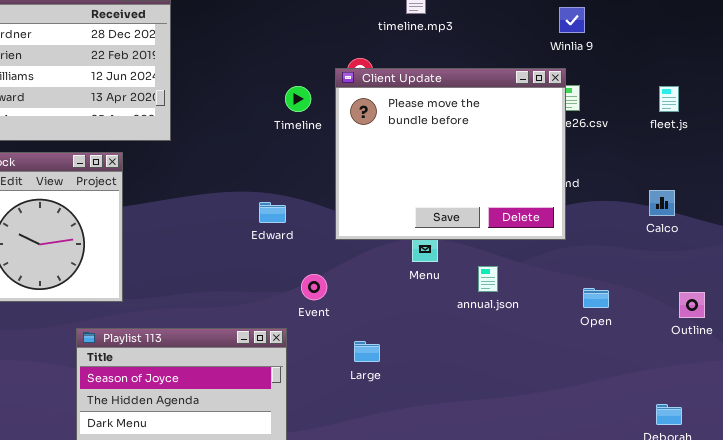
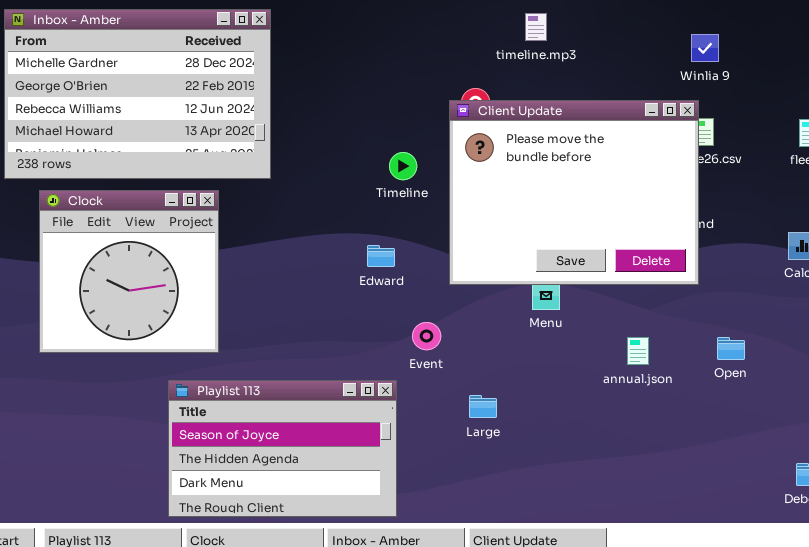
Timeline: [285,86,311,112] -> [389,152,417,180], moved
annual.json: [478,266,498,292] -> [627,337,649,365], moved

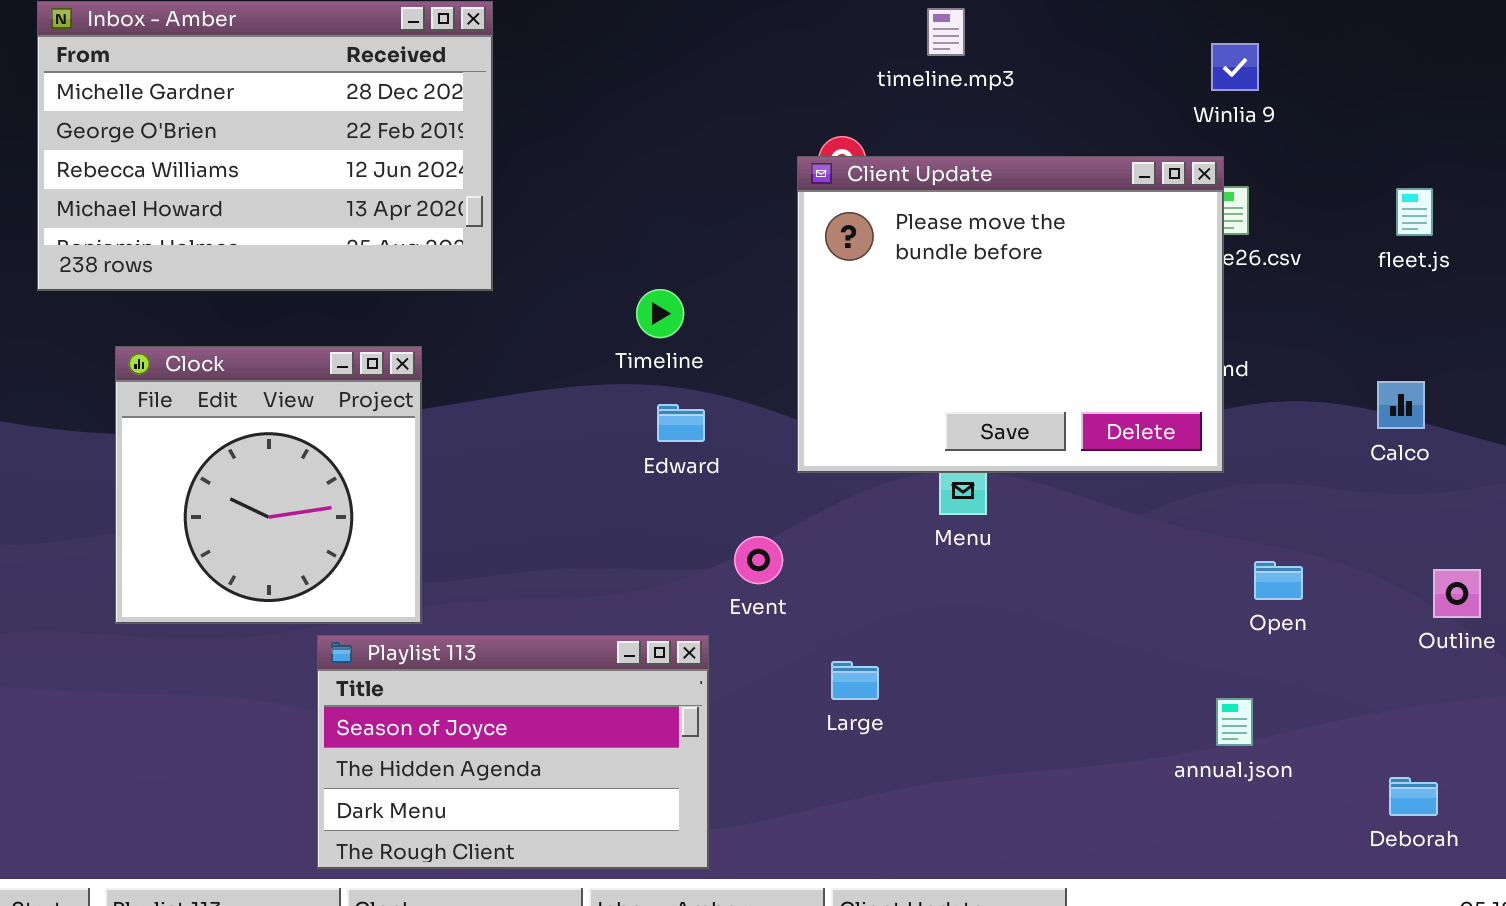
Timeline: [389,152,417,180] -> [636,289,684,338], moved
Clock: [39,190,219,353] -> [115,346,422,624], moved
annual.json: [627,337,649,365] -> [1216,698,1253,746], moved

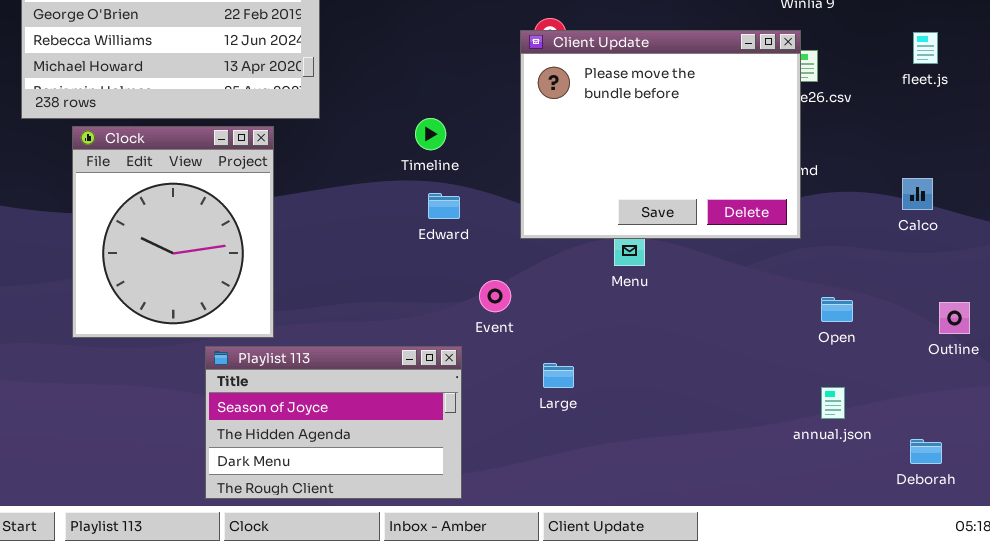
fleet.js: [1396,188,1433,236] -> [913,32,938,64], moved
Clock: [115,346,422,624] -> [72,126,274,338], resized
annual.json: [1216,698,1253,746] -> [821,387,845,419], moved

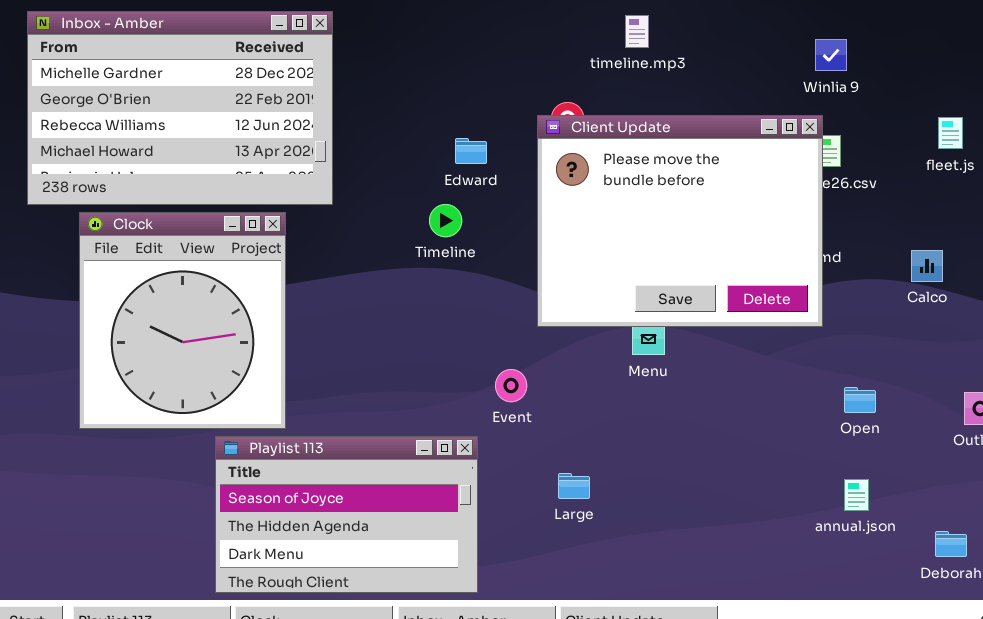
Calco: [902,178,933,210] -> [911,250,943,282], moved
Edward: [428,193,460,219] -> [455,138,487,164], moved
Large: [543,363,574,388] -> [558,473,590,499], moved

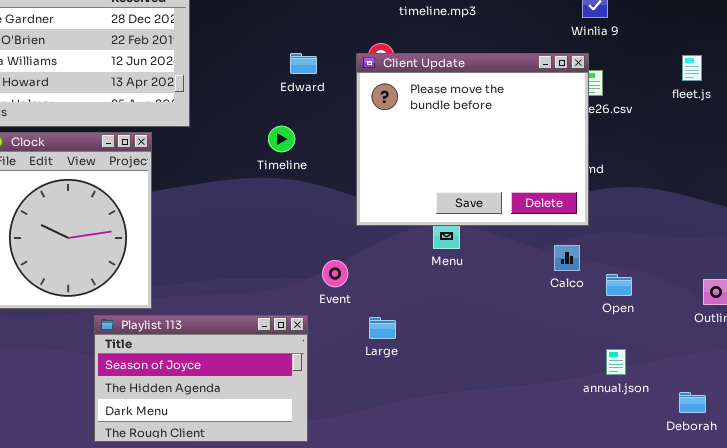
Edward: [455,138,487,164] -> [290,53,317,74], moved
Calco: [911,250,943,282] -> [554,245,580,271], moved
Large: [558,473,590,499] -> [369,317,396,339], moved

